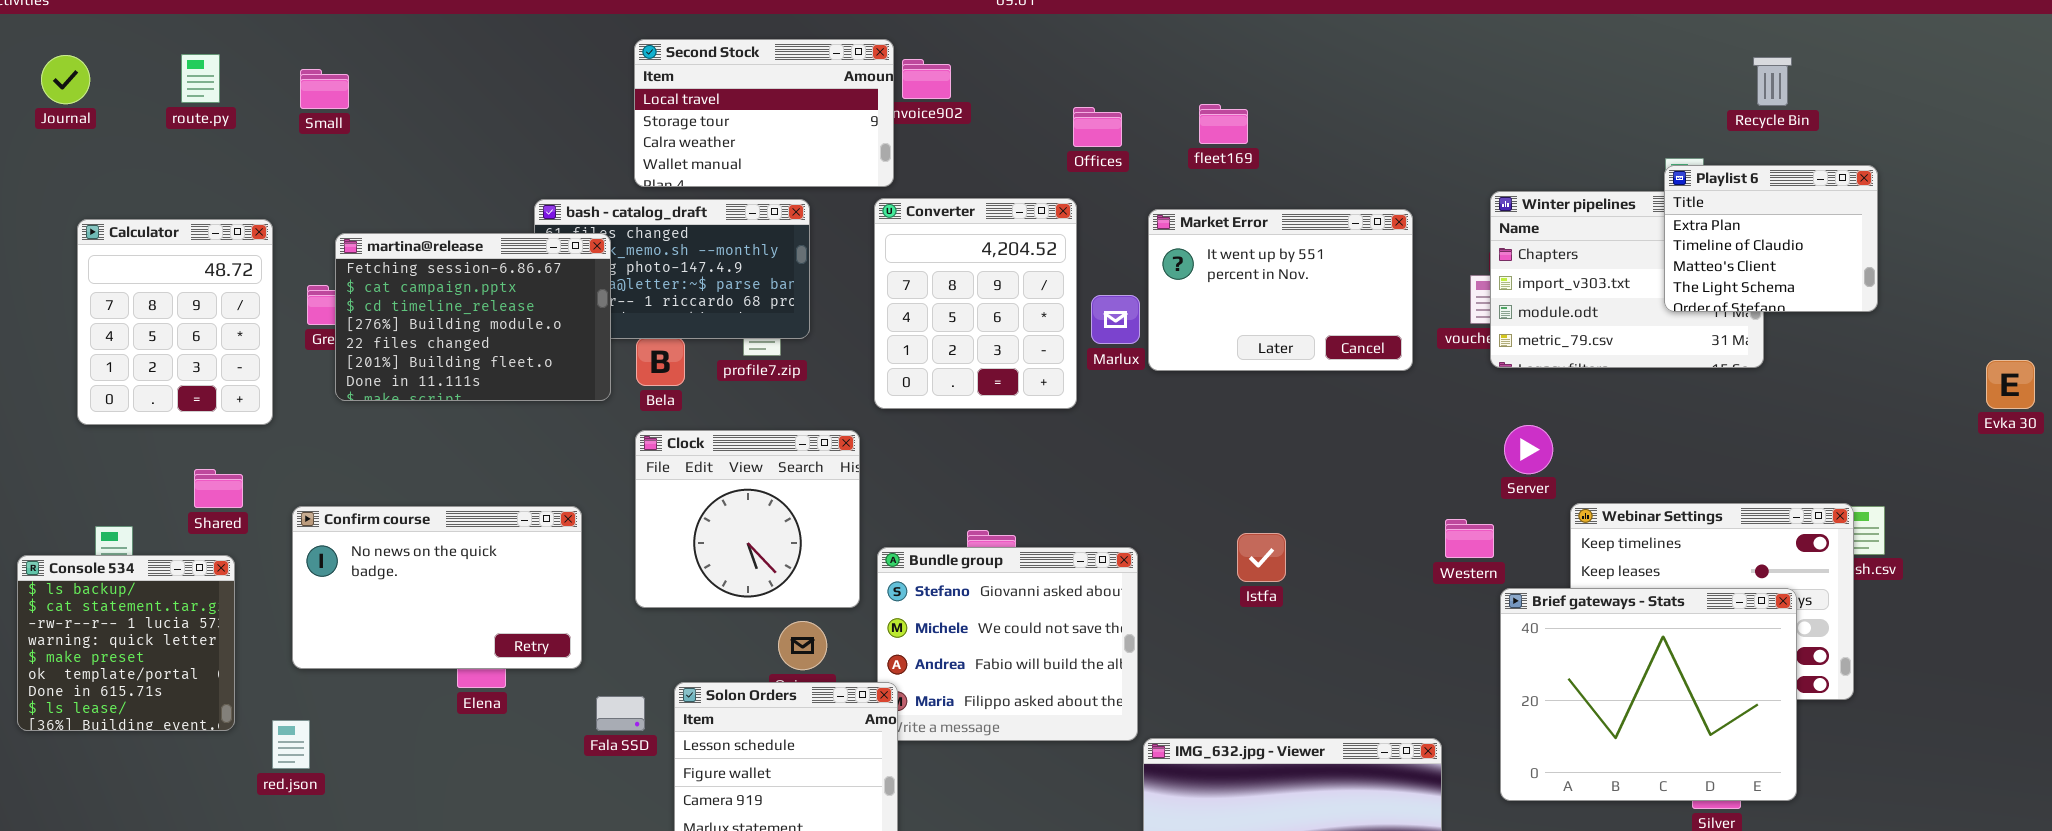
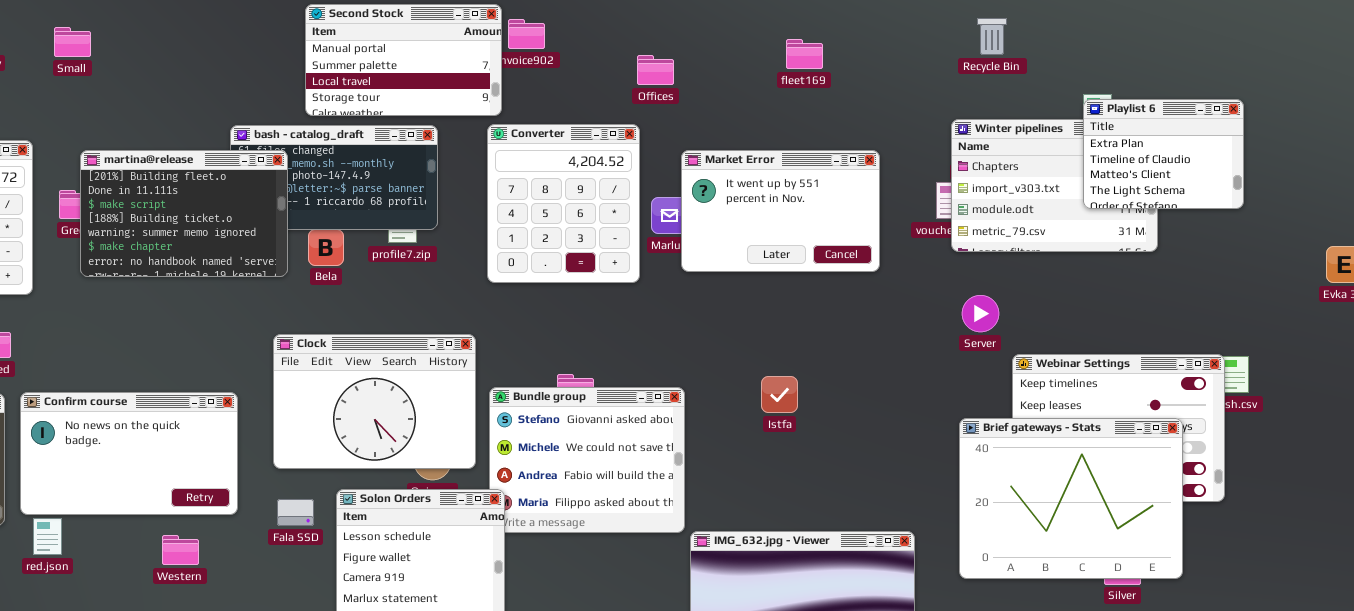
Second Stock: [634,39,894,187] -> [305,4,502,116], scrolled up 2 rows
Recycle Bin: [1753,57,1792,106] -> [977,18,1007,55], moved
fleet169: [1199,104,1248,144] -> [786,39,823,69], moved
Market Error: [1148,209,1413,371] -> [681,150,880,272], moved
martina@release: [335,233,611,401] -> [80,150,288,277], scrolled down 5 rows
Clock: [635,430,860,608] -> [273,334,476,469], moved, resized
Confirm course: [292,506,582,669] -> [20,392,238,515], moved
Western: [1445,519,1494,558] -> [162,535,199,565], moved

